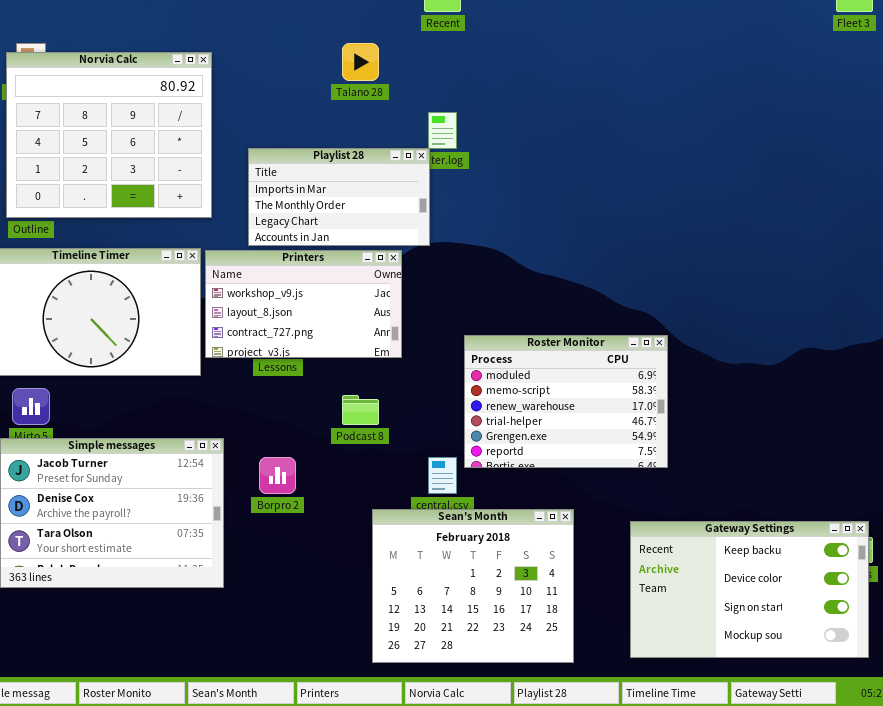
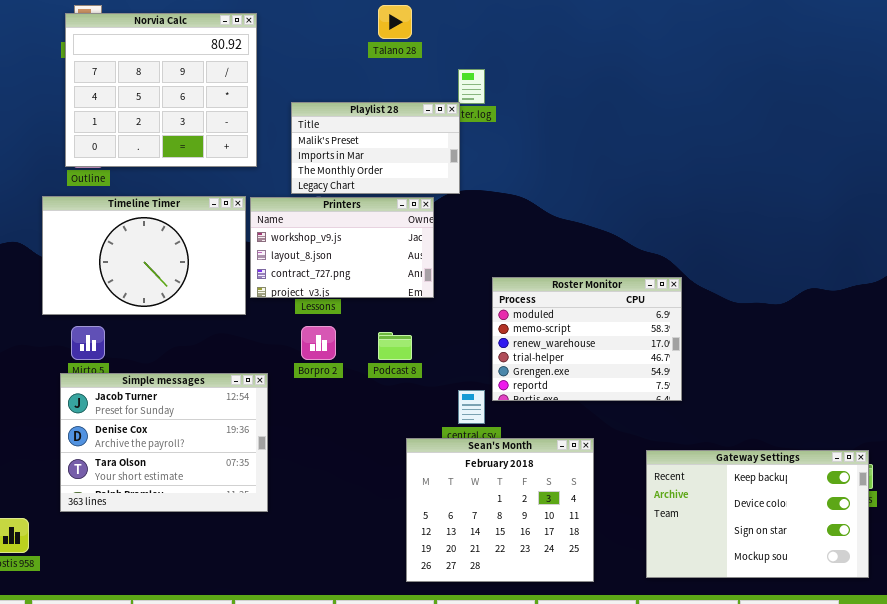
Playlist 28: [248,148,430,246] -> [291,102,460,194], scrolled up 1 row
Borpro 2: [259,457,296,494] -> [301,326,336,360], moved

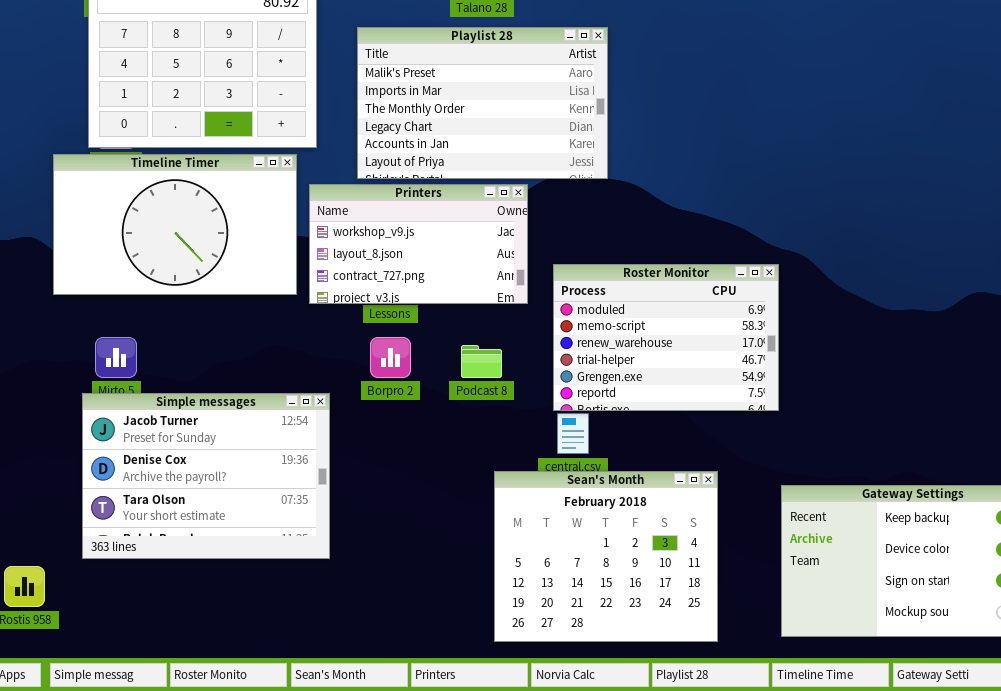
Playlist 28: [291,102,460,194] -> [357,27,608,179], resized
Timeline Timer: [42,196,246,315] -> [53,154,297,295], moved
Roster Monitor: [492,277,682,401] -> [553,264,779,411], moved

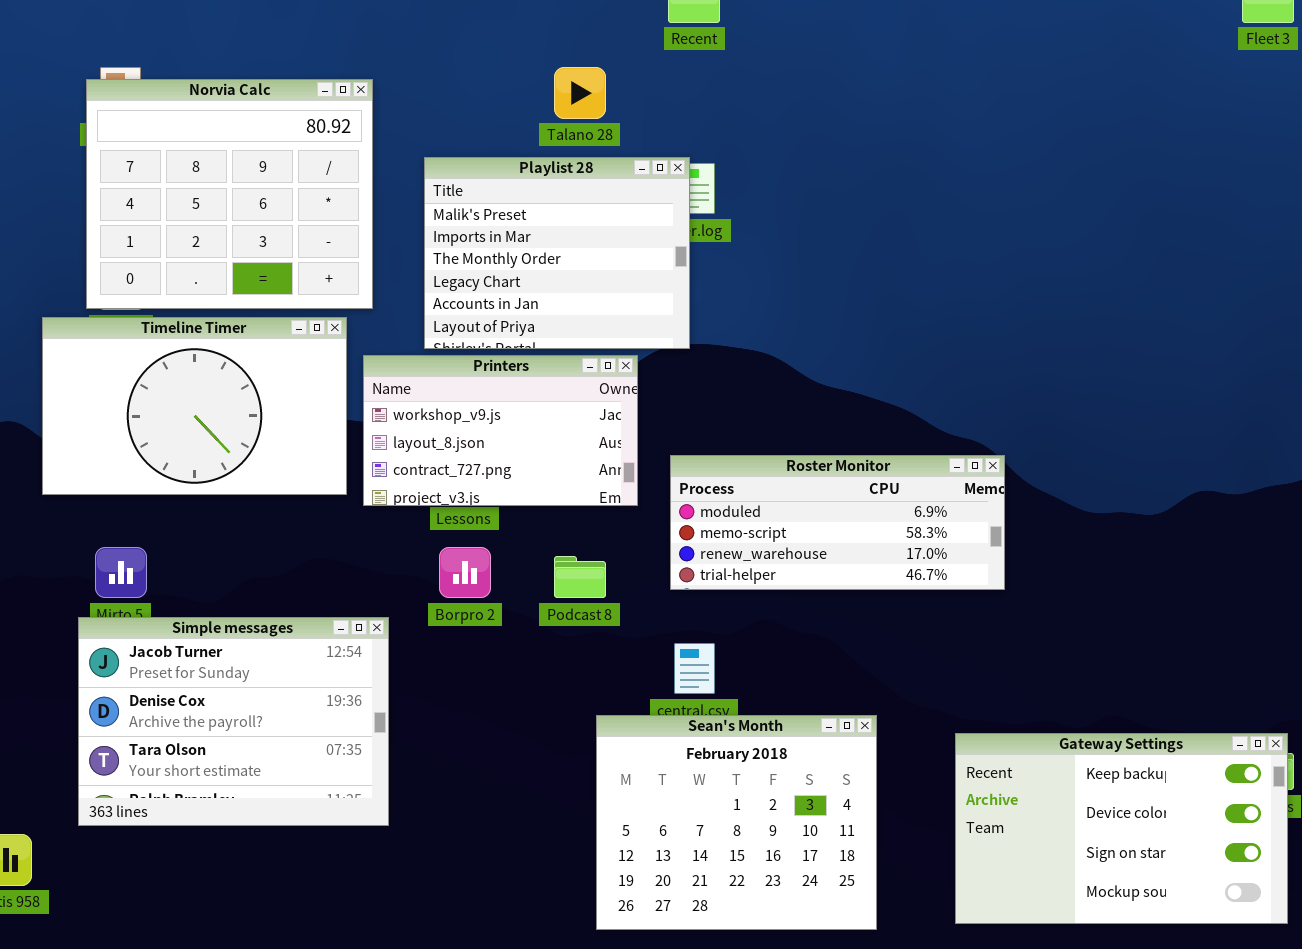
Playlist 28: [357,27,608,179] -> [424,157,690,349], resized
Roster Monitor: [553,264,779,411] -> [670,455,1005,590], resized

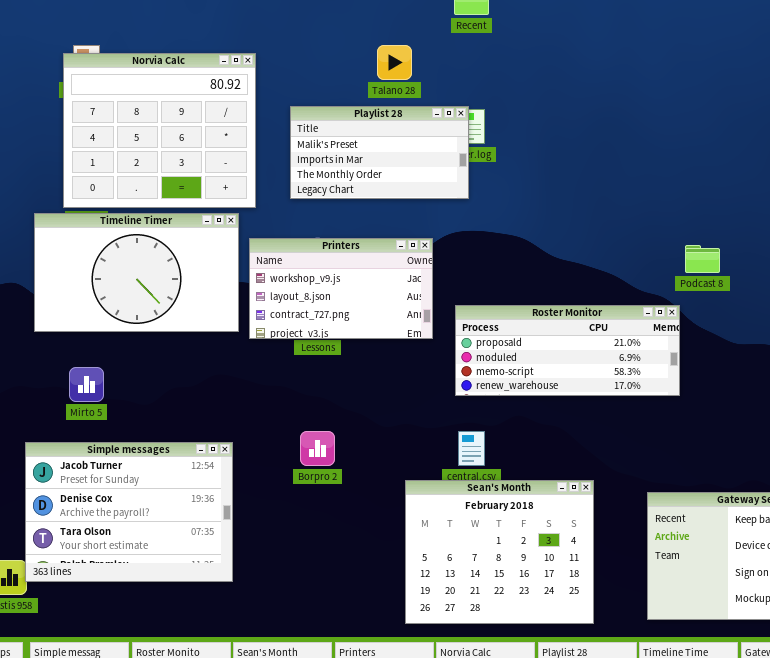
Playlist 28: [424,157,690,349] -> [290,106,469,199], resized
Roster Monitor: [670,455,1005,590] -> [455,305,680,396], scrolled up 1 row
Borpro 2: [439,547,491,598] -> [300,431,335,466], moved
Podcast 8: [554,556,606,598] -> [685,245,720,273], moved
Simple messages: [78,617,389,826] -> [25,442,233,582], moved

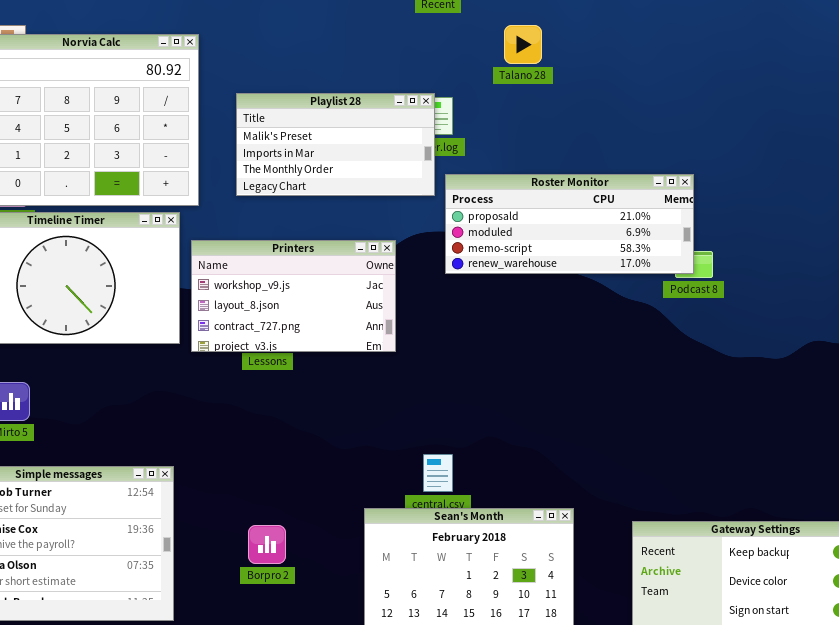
Talano 28: [377,45,412,80] -> [504,25,542,64], moved
Roster Monitor: [455,305,680,396] -> [445,174,694,274], moved
Borpro 2: [300,431,335,466] -> [248,525,286,564], moved

